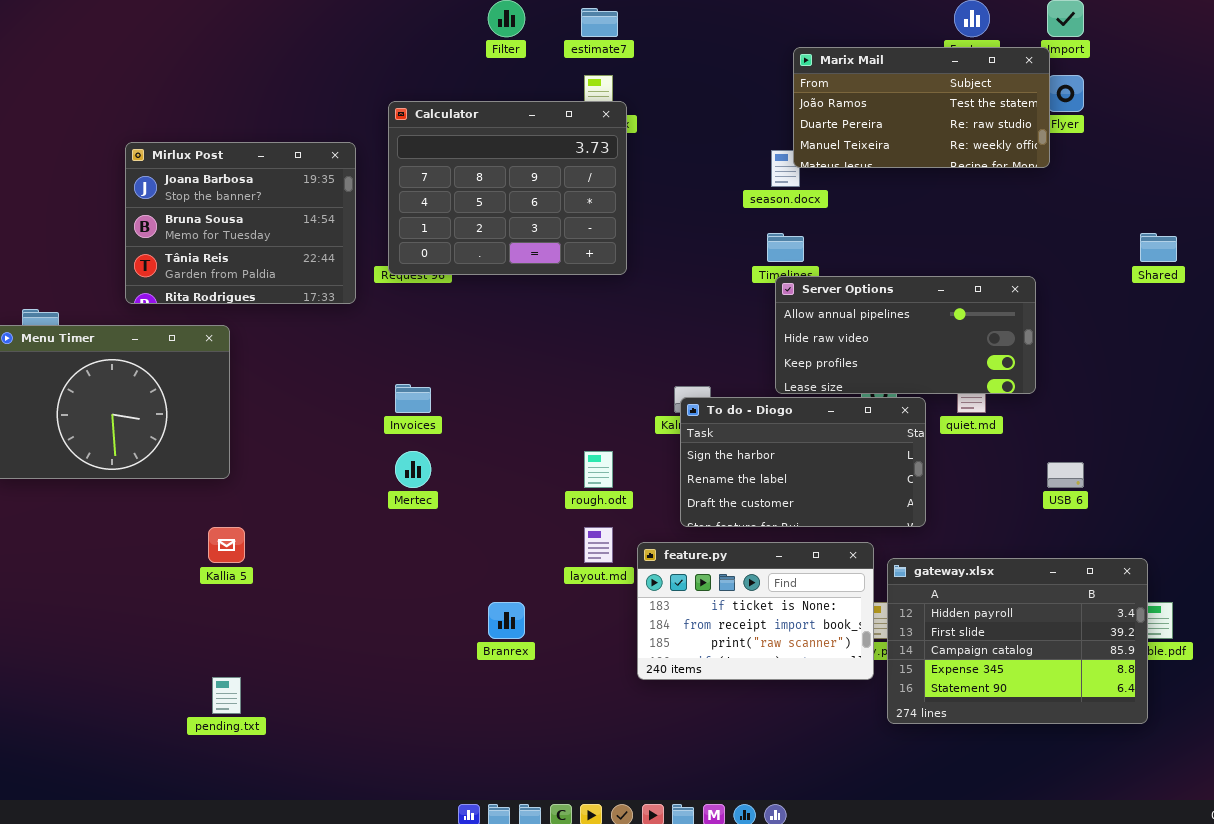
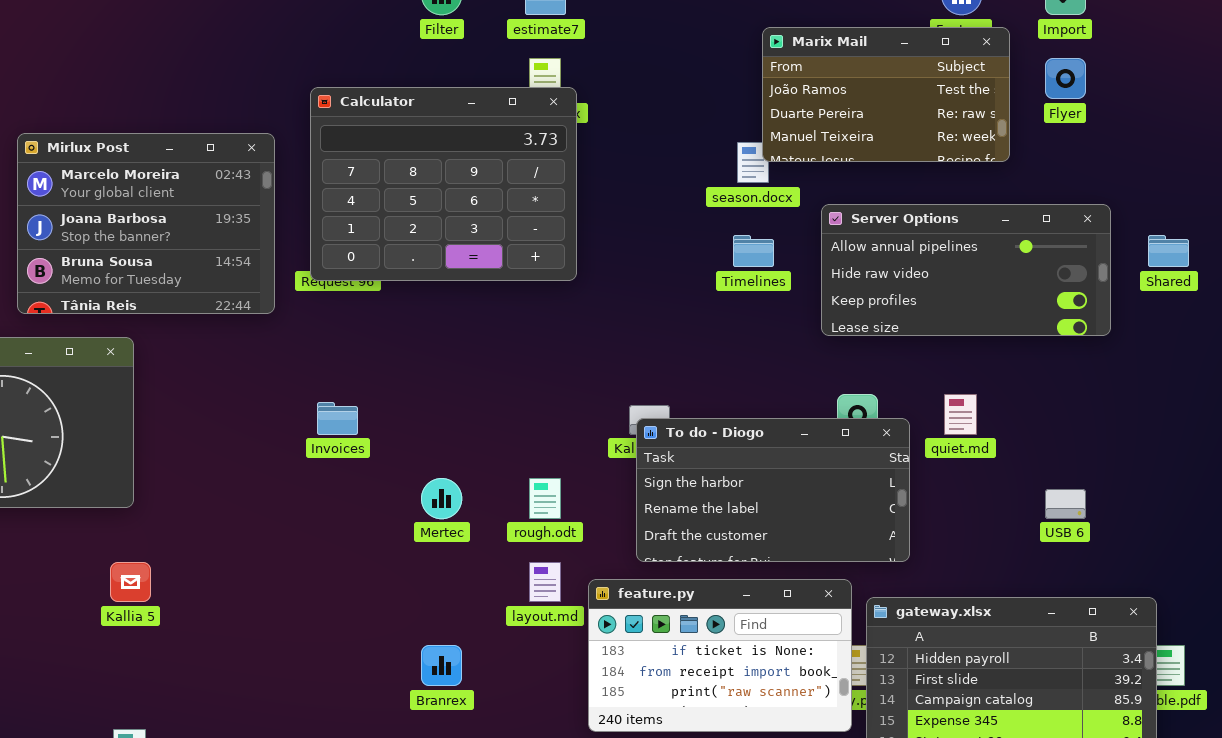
Marix Mail: [793,47,1050,168] -> [762,27,1010,162], resized
Mirlux Post: [125,142,356,304] -> [17,133,275,314], scrolled up 1 row
Server Options: [775,276,1036,394] -> [821,204,1111,336], moved
Mertec: [395,451,431,488] -> [421,478,462,519], moved

